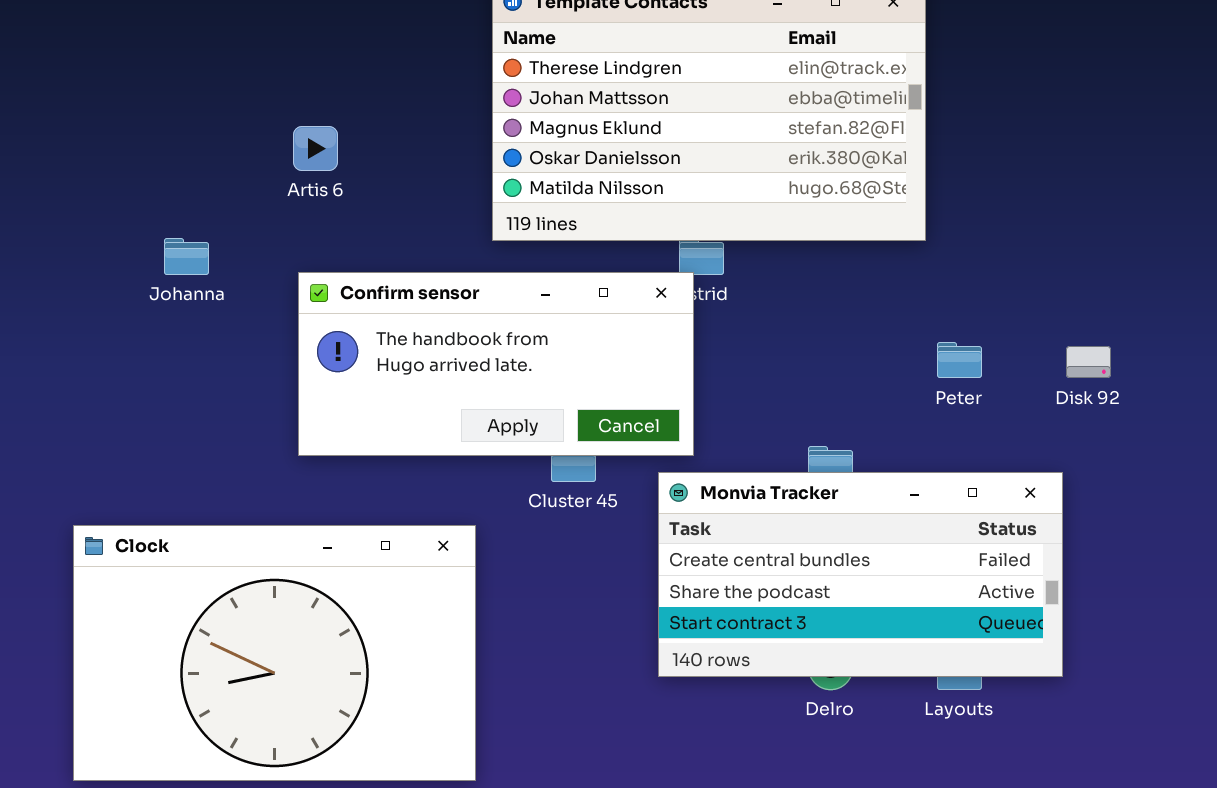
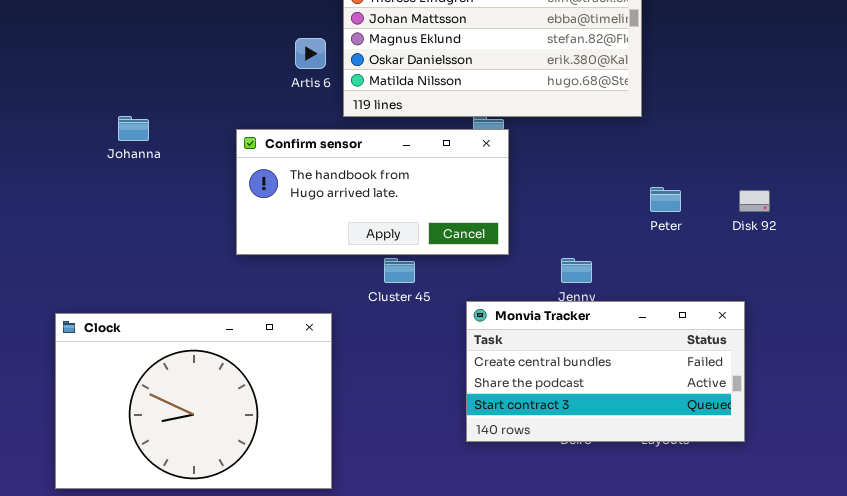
Artis 6: [293,126,338,171] -> [295,38,326,69], moved
Confirm sensor: [298,272,694,456] -> [236,129,509,255], moved
Monvia Tracker: [658,472,1063,677] -> [466,301,745,442], moved

